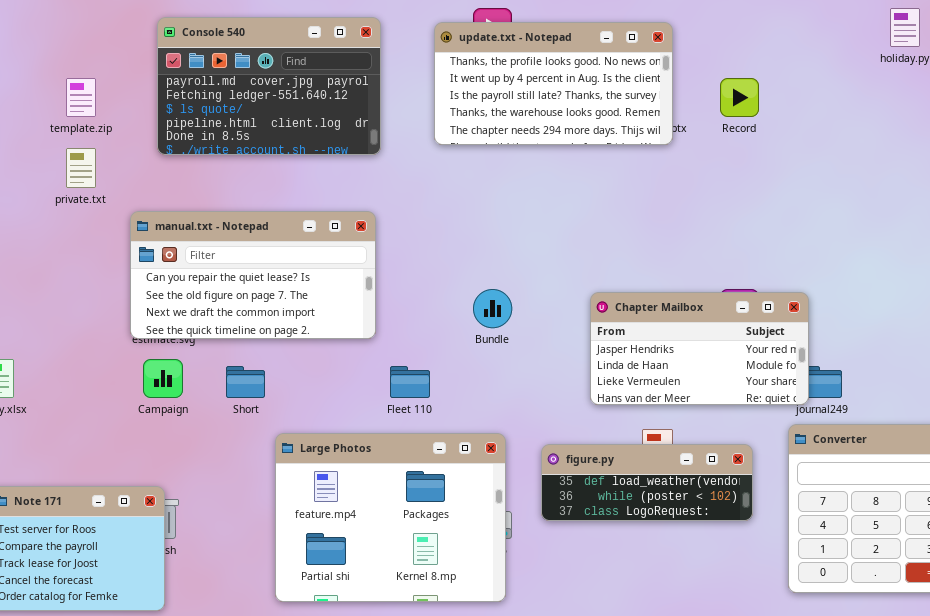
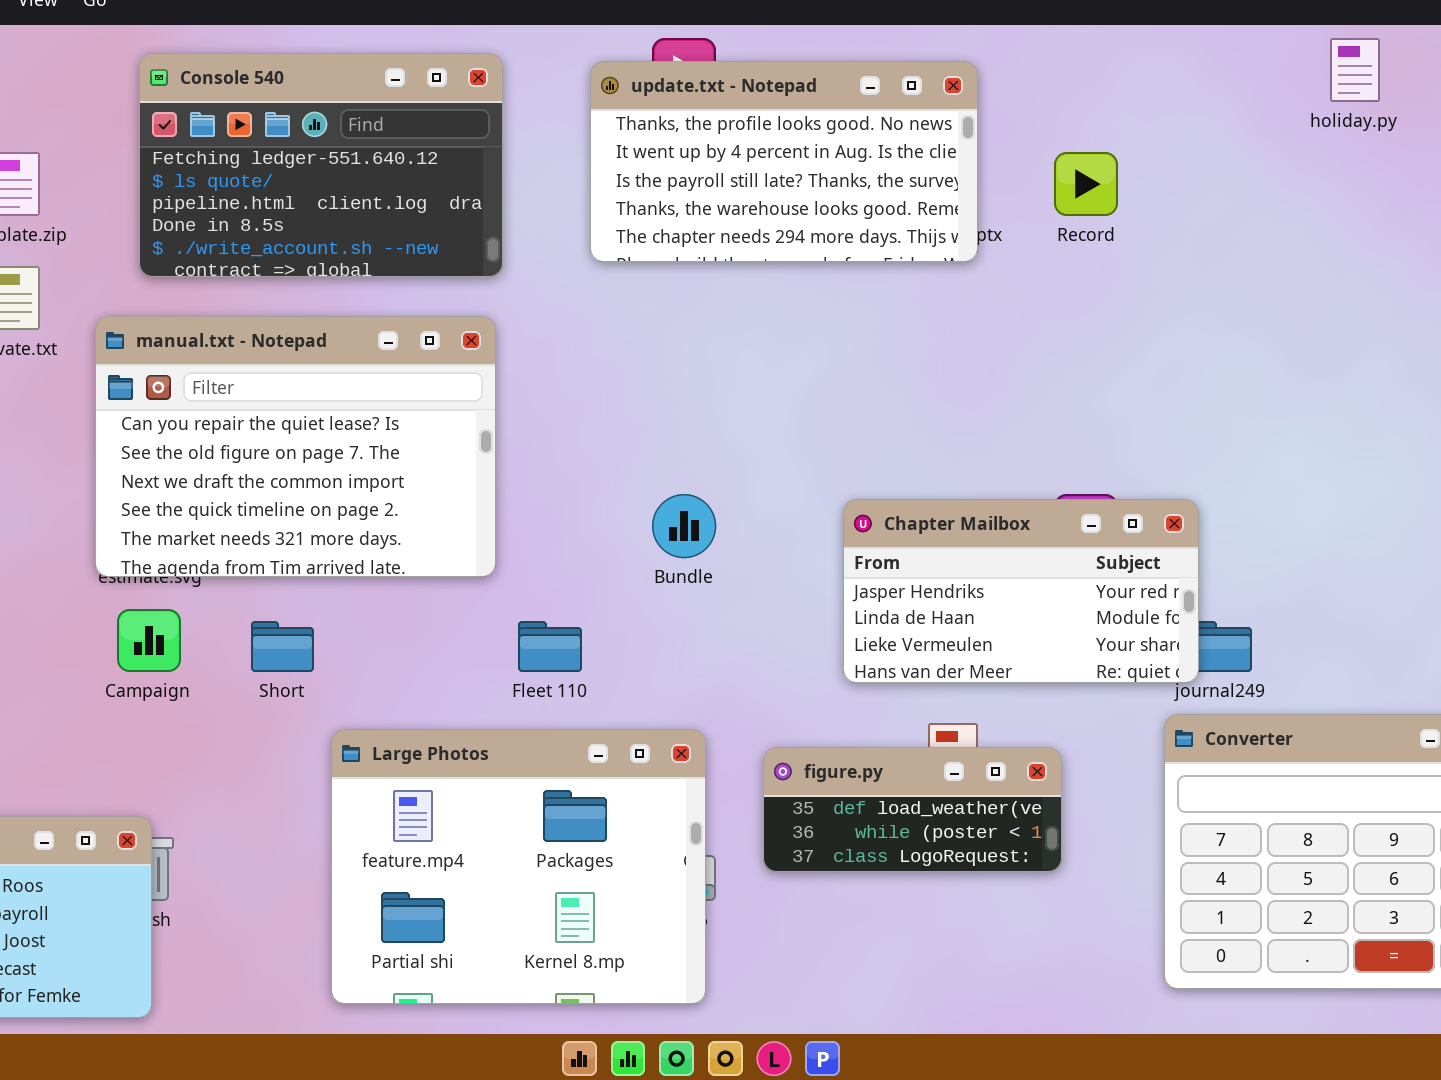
Console 540: [157,17,381,155] -> [139,53,503,277], scrolled down 1 row
manual.txt - Notepad: [130,211,376,339] -> [95,316,496,577], resized
figure.py: [541,444,753,521] -> [763,747,1062,872], resized

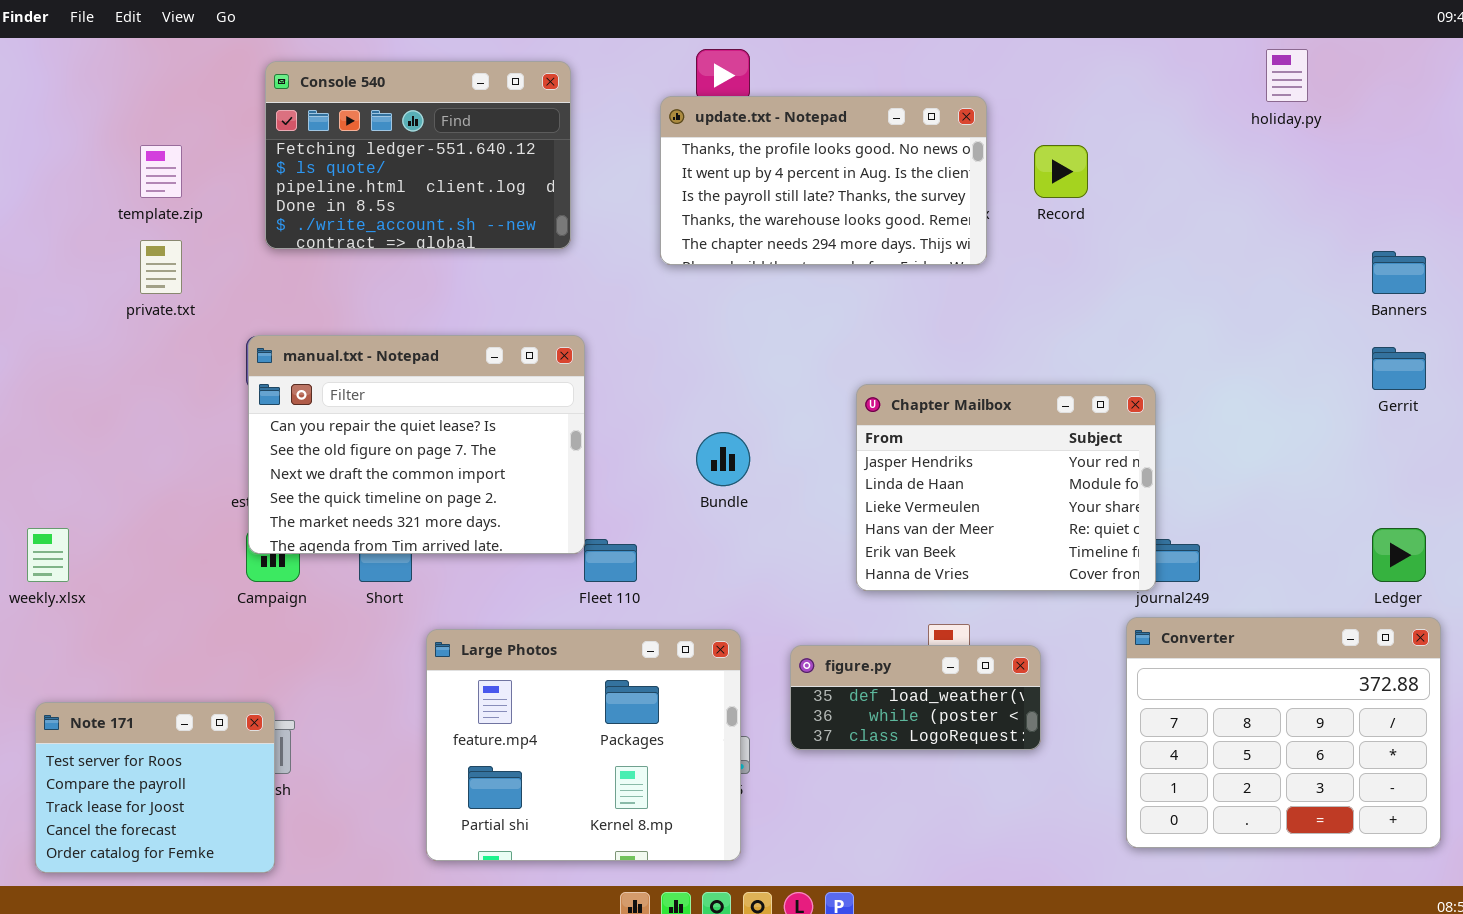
update.txt - Notepad: [590,61,978,262] -> [660,96,987,265], moved
manual.txt - Notepad: [95,316,496,577] -> [248,335,585,554], moved
Chapter Mailbox: [843,499,1199,683] -> [856,384,1156,591], resized

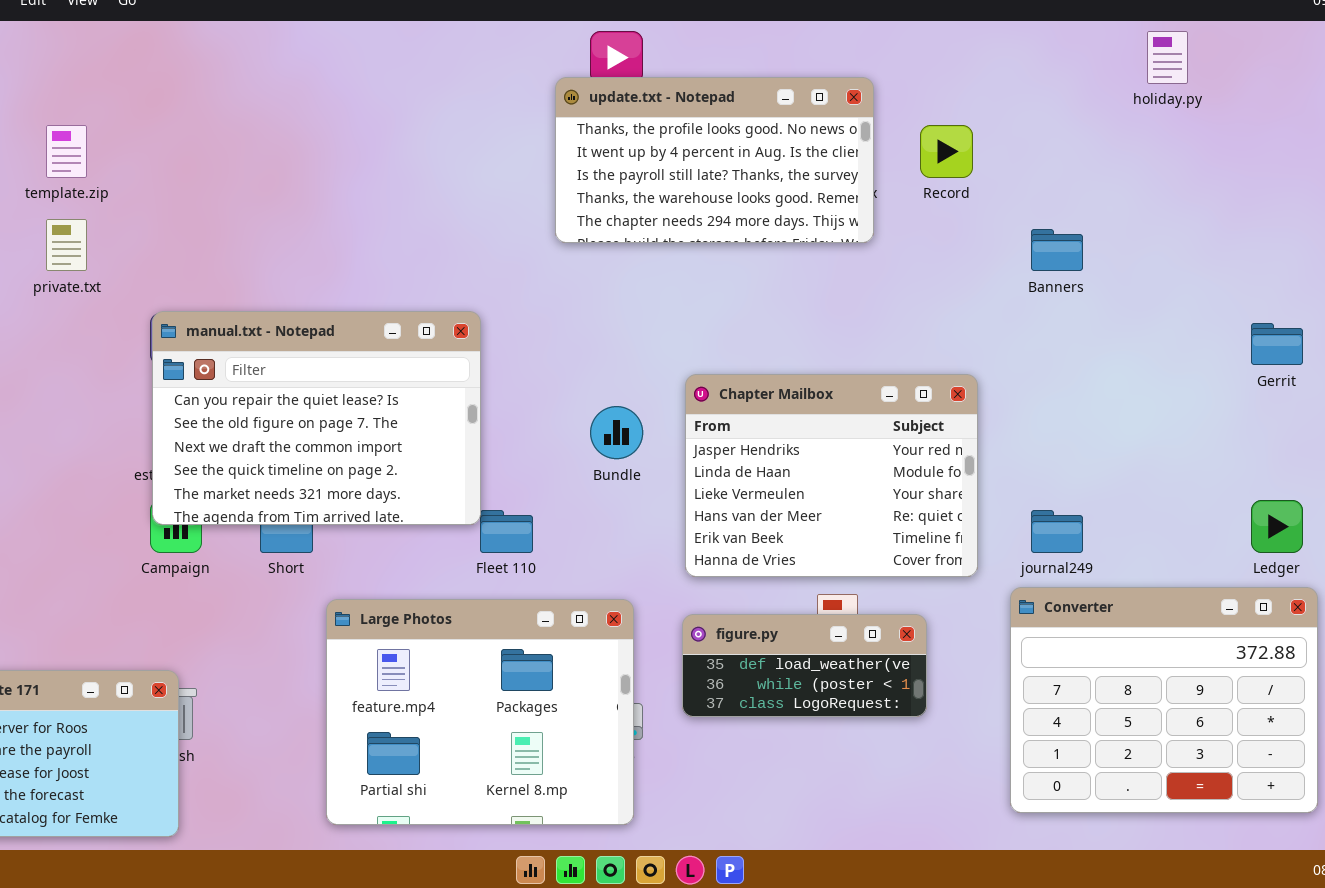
Console 540: [265,61,571,249] -> none, closed
Banners: [1372,251,1426,294] -> [1031,229,1083,271], moved
Chapter Mailbox: [856,384,1156,591] -> [685,374,978,577], moved

